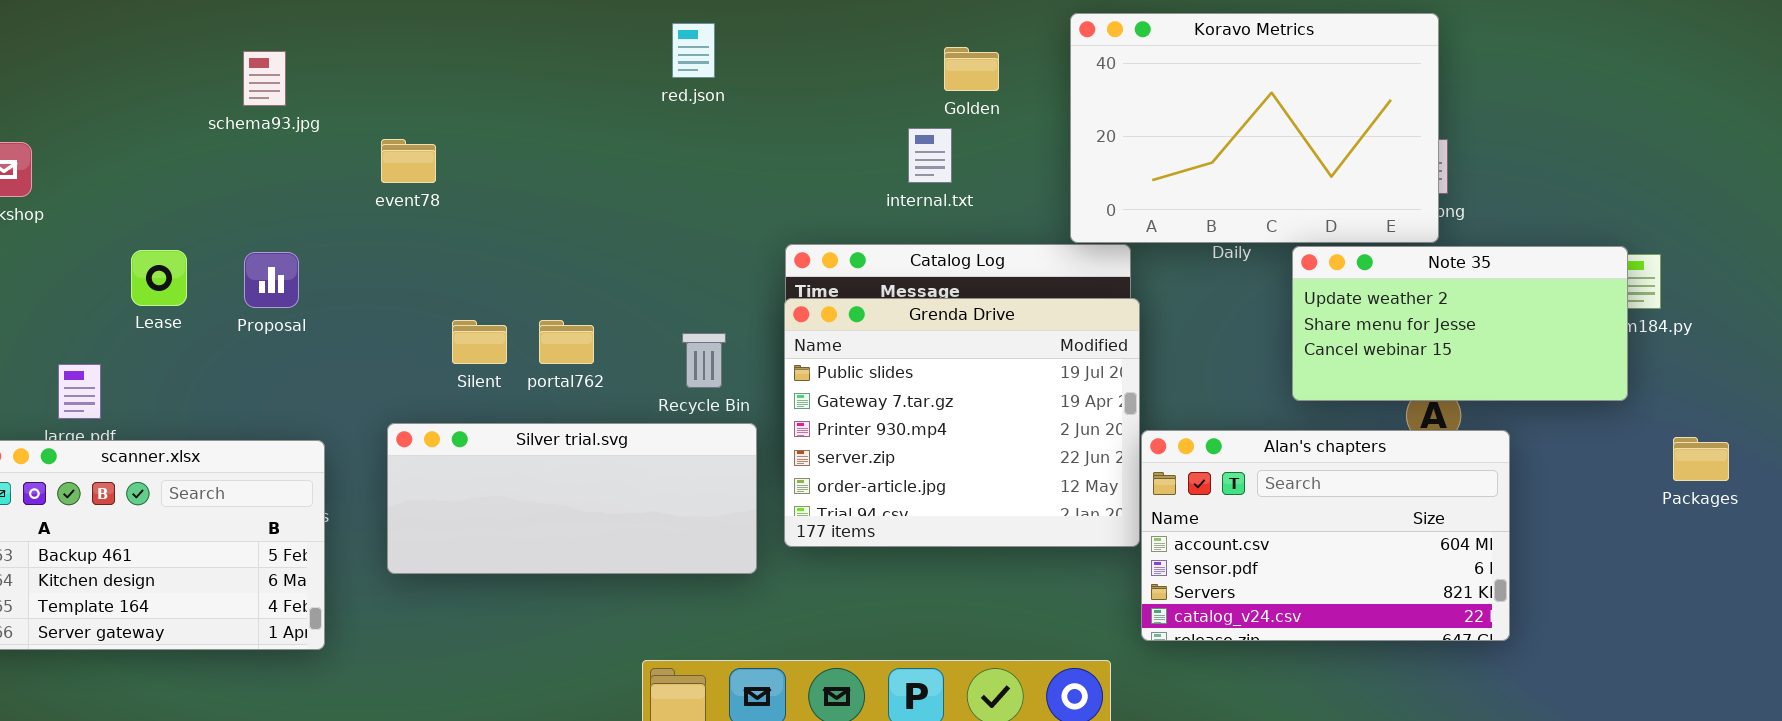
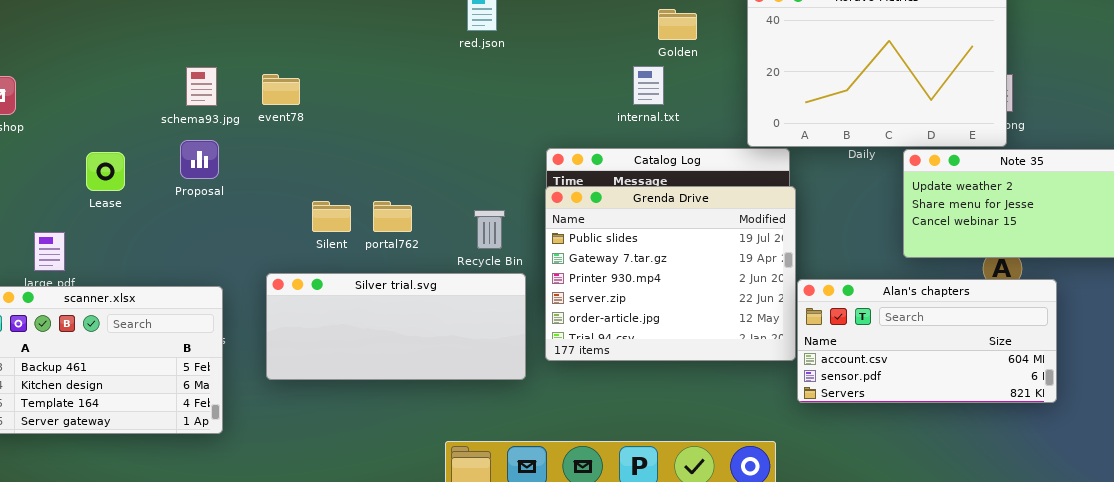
schema93.jpg: [243,51,286,106] -> [186,67,217,106], moved
Proposal: [244,252,299,308] -> [180,140,219,179], moved
Alan's chapters: [1141,430,1510,641] -> [797,279,1057,403], resized

